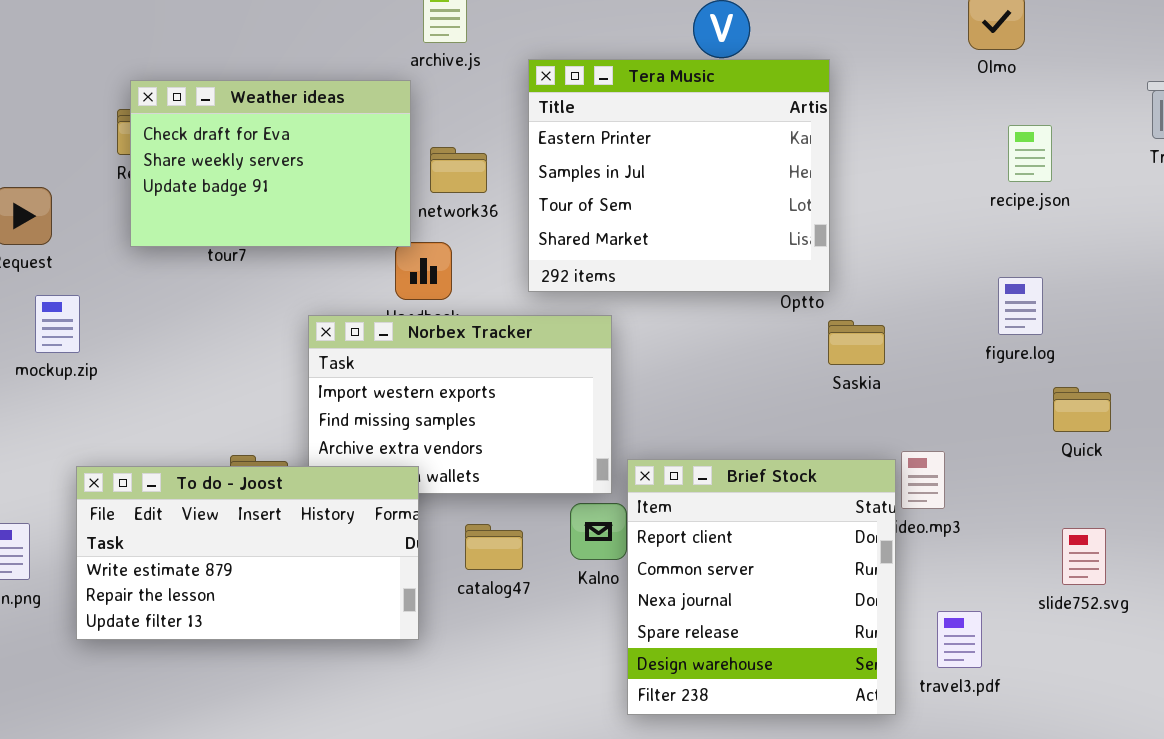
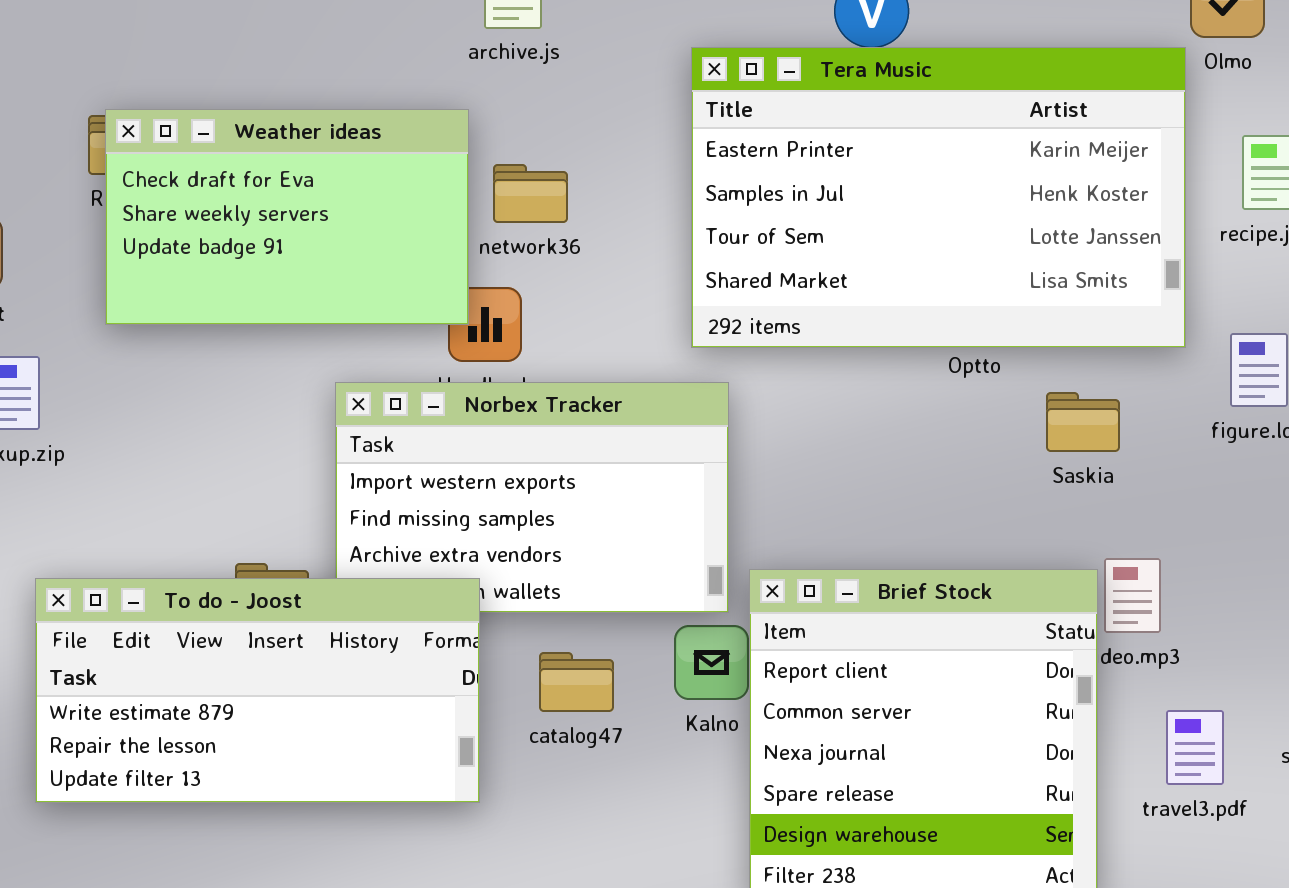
Tera Music: [528,59,830,292] -> [691,47,1186,348], moved, resized
Weather ideas: [130,80,411,247] -> [105,109,469,325], moved
Saskia: [828,320,885,365] -> [1046,392,1120,452], moved
travel3.pdf: [937,611,982,668] -> [1166,710,1224,785], moved

